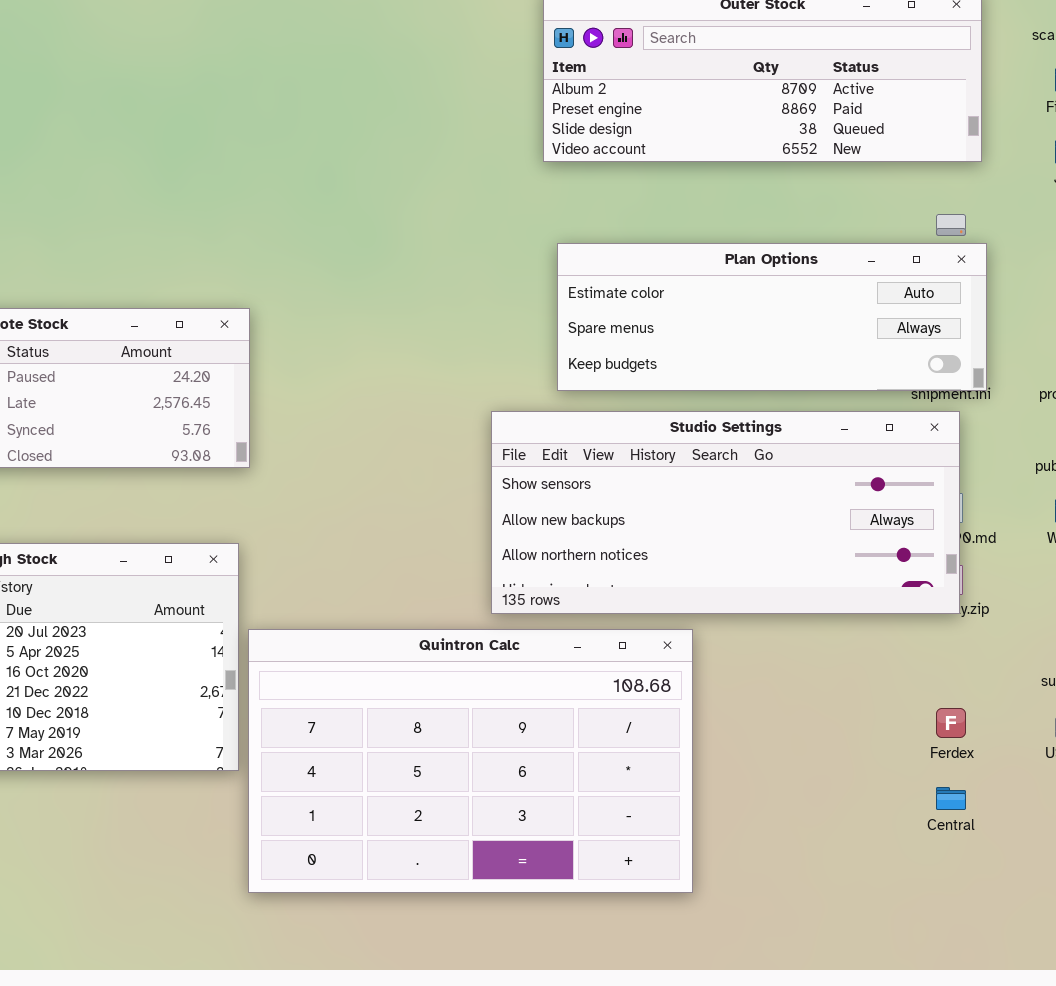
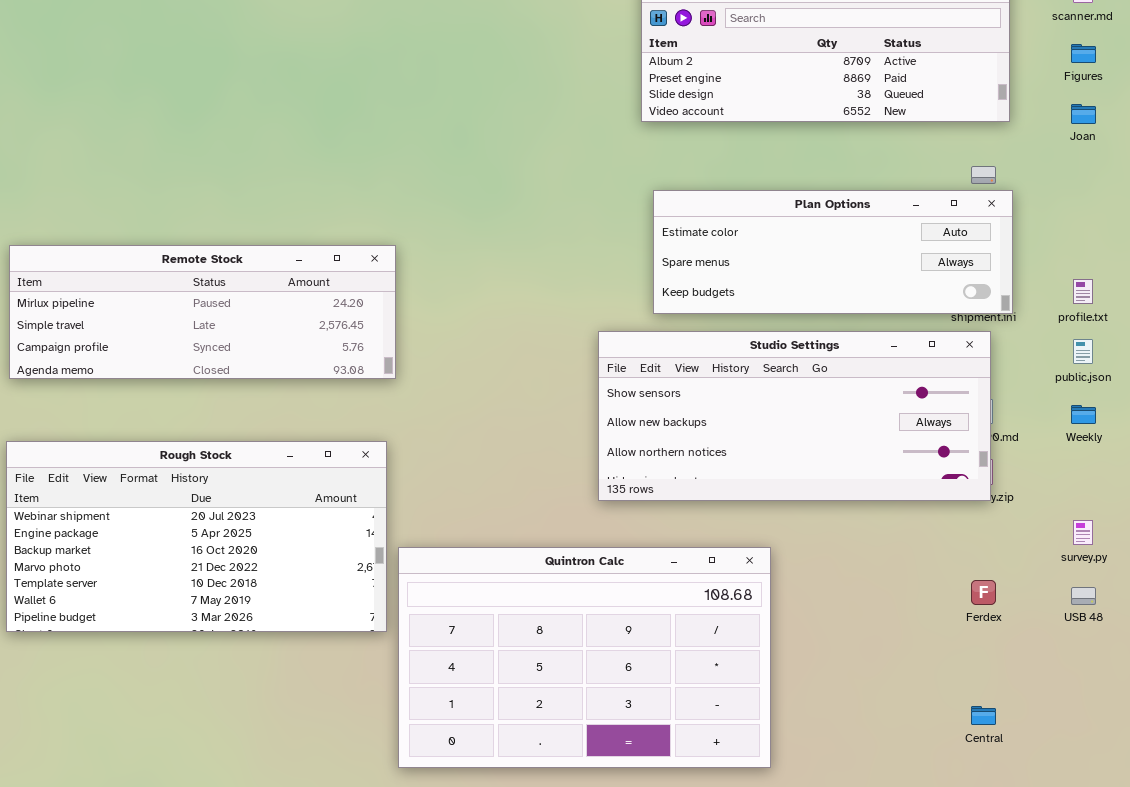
Quintron Calc: [248,629,693,893] -> [398,547,771,768], moved
Central: [936,787,966,810] -> [971,706,996,725], moved

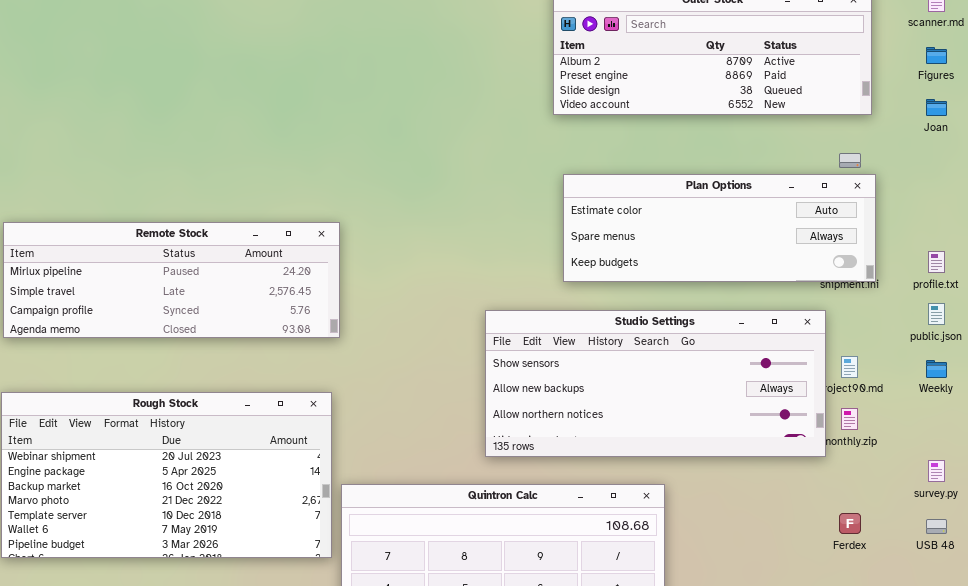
Studio Settings: [598,331,991,501] -> [485,310,826,457], moved

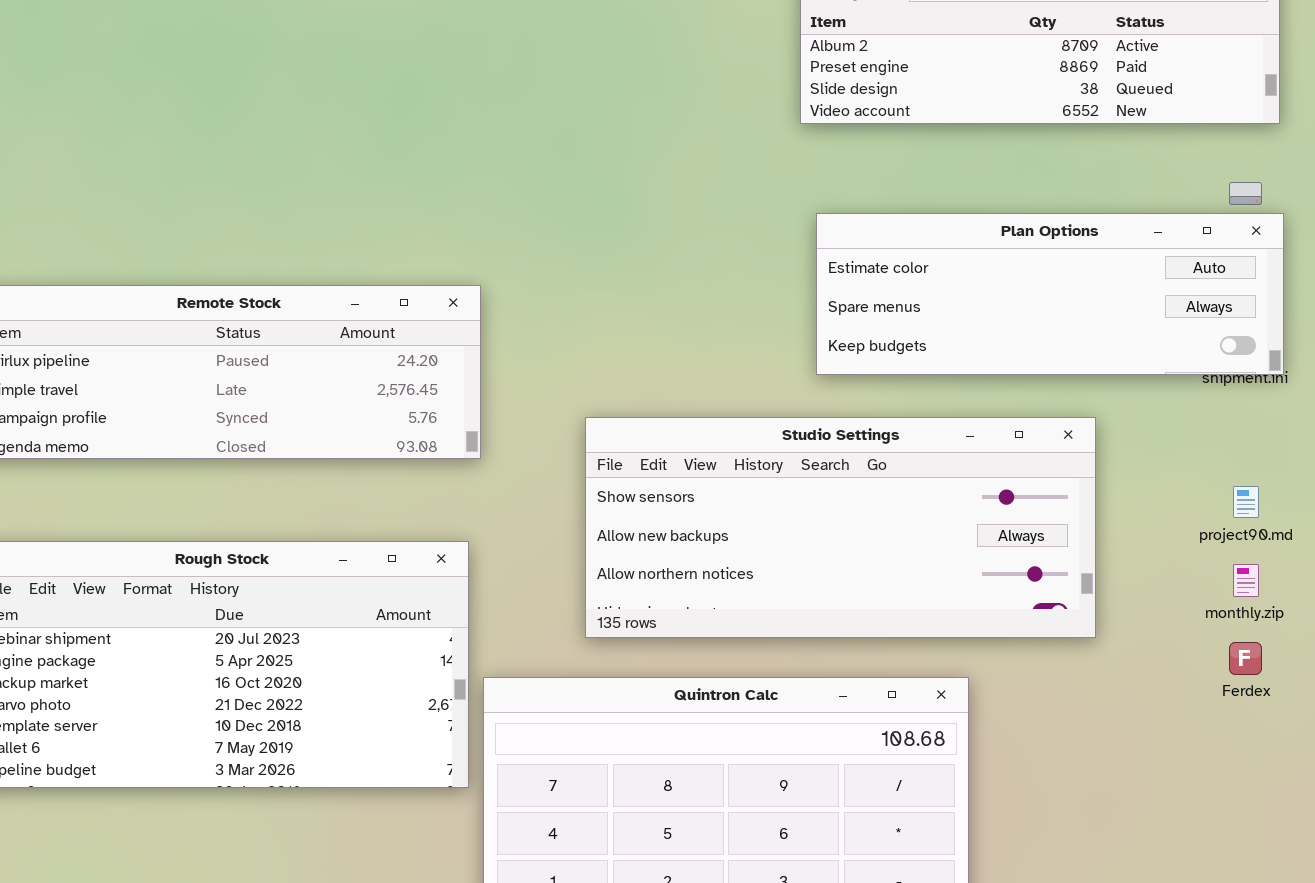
Studio Settings: [485,310,826,457] -> [585,417,1096,638], moved
Ferdex: [839,513,861,534] -> [1229,642,1262,675], moved

